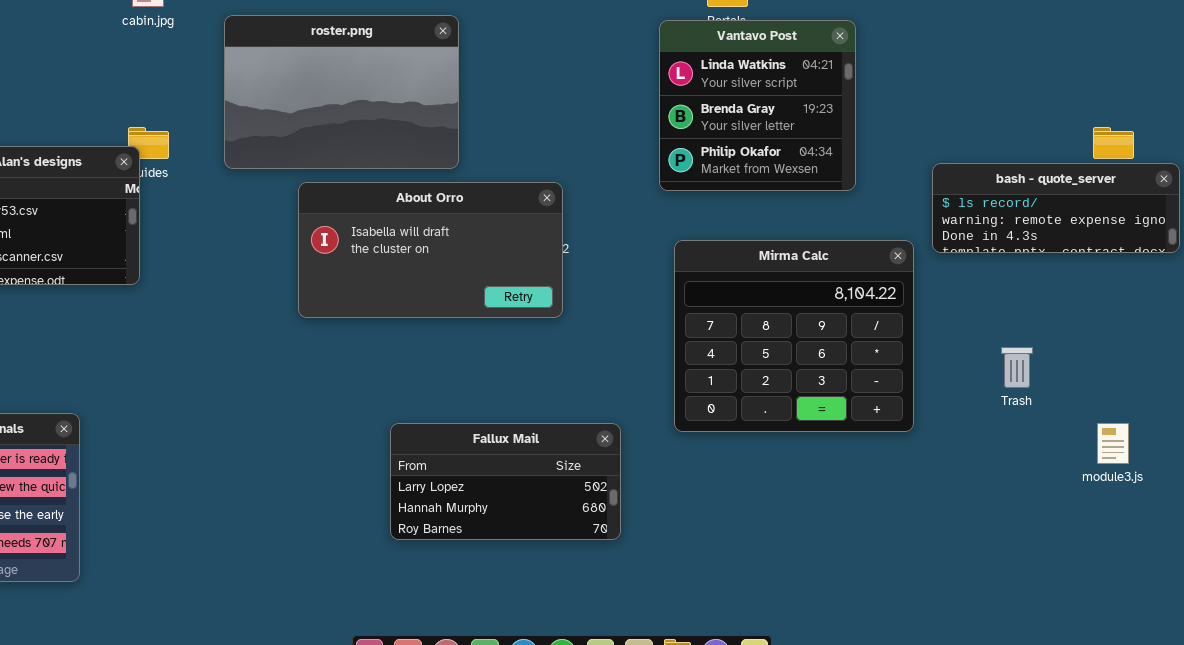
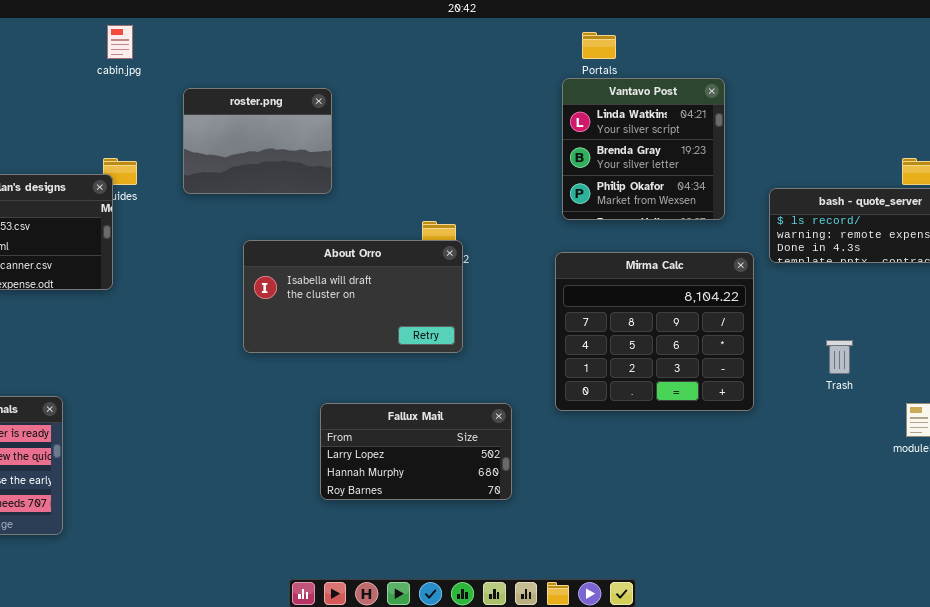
roster.png: [224,15,459,169] -> [183,88,332,194], resized
Vantavo Post: [659,20,856,191] -> [562,78,725,220], moved
About Orro: [298,182,563,318] -> [243,240,463,353], moved

